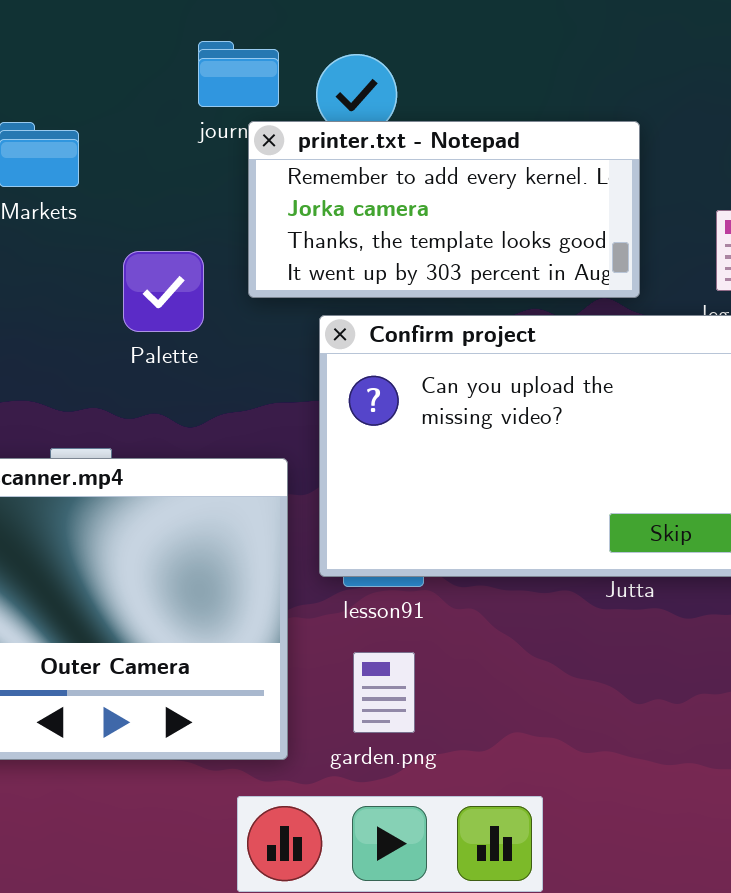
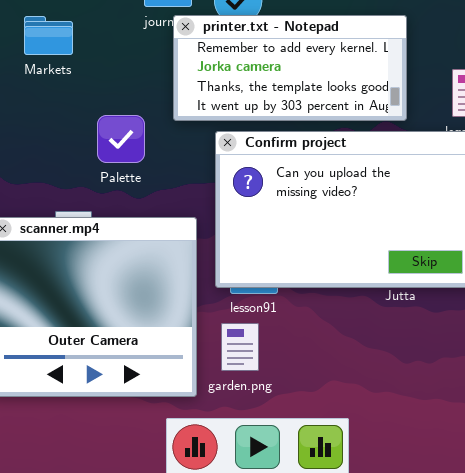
Palette: [123,251,204,332] -> [97,115,145,163], moved
garden.png: [353,652,415,733] -> [221,323,259,371], moved

